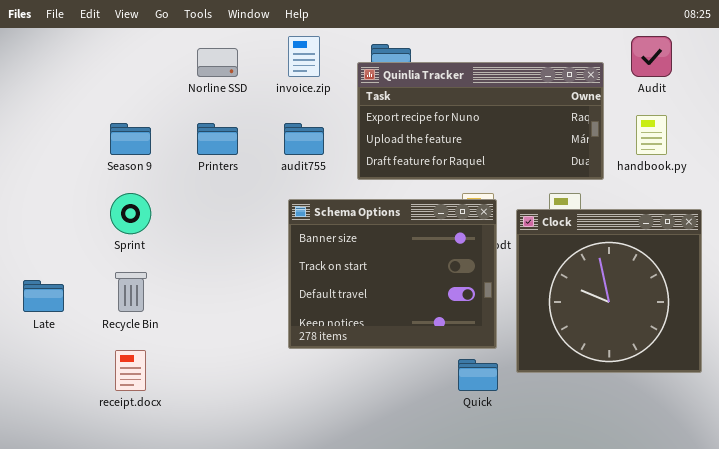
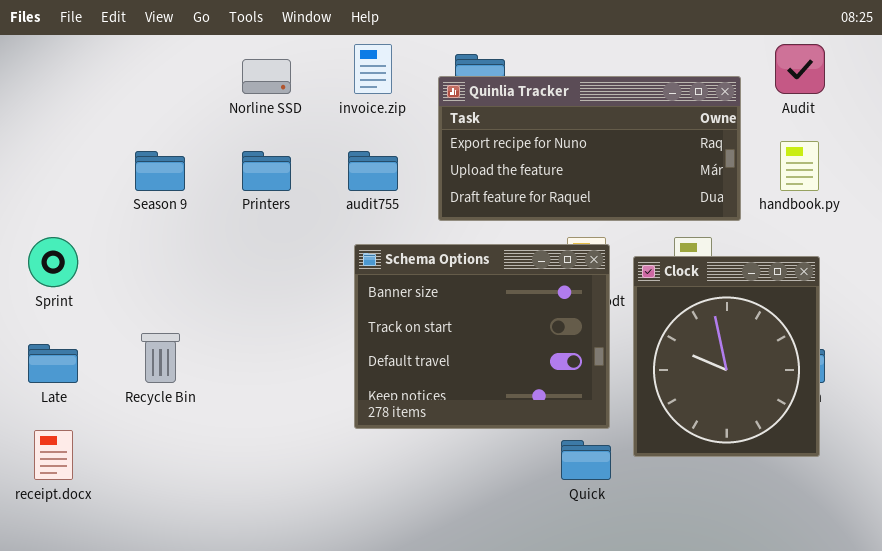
Sprint: [110,193,151,234] -> [28,237,78,287], moved
Clock: [516,209,702,373] -> [633,256,820,457], resized
receipt.docx: [115,350,146,391] -> [34,430,73,480], moved

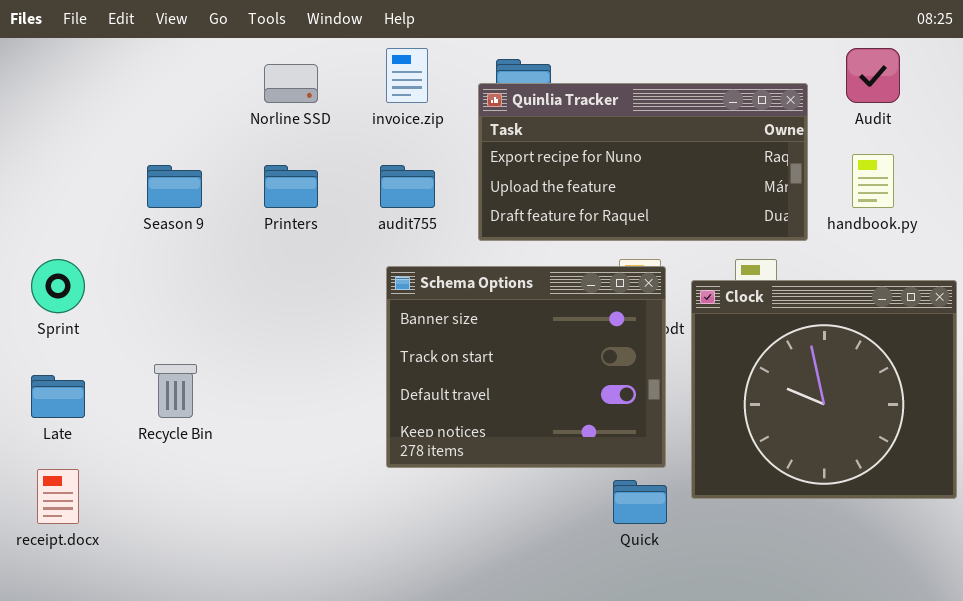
Clock: [633,256,820,457] -> [691,280,957,499], resized

